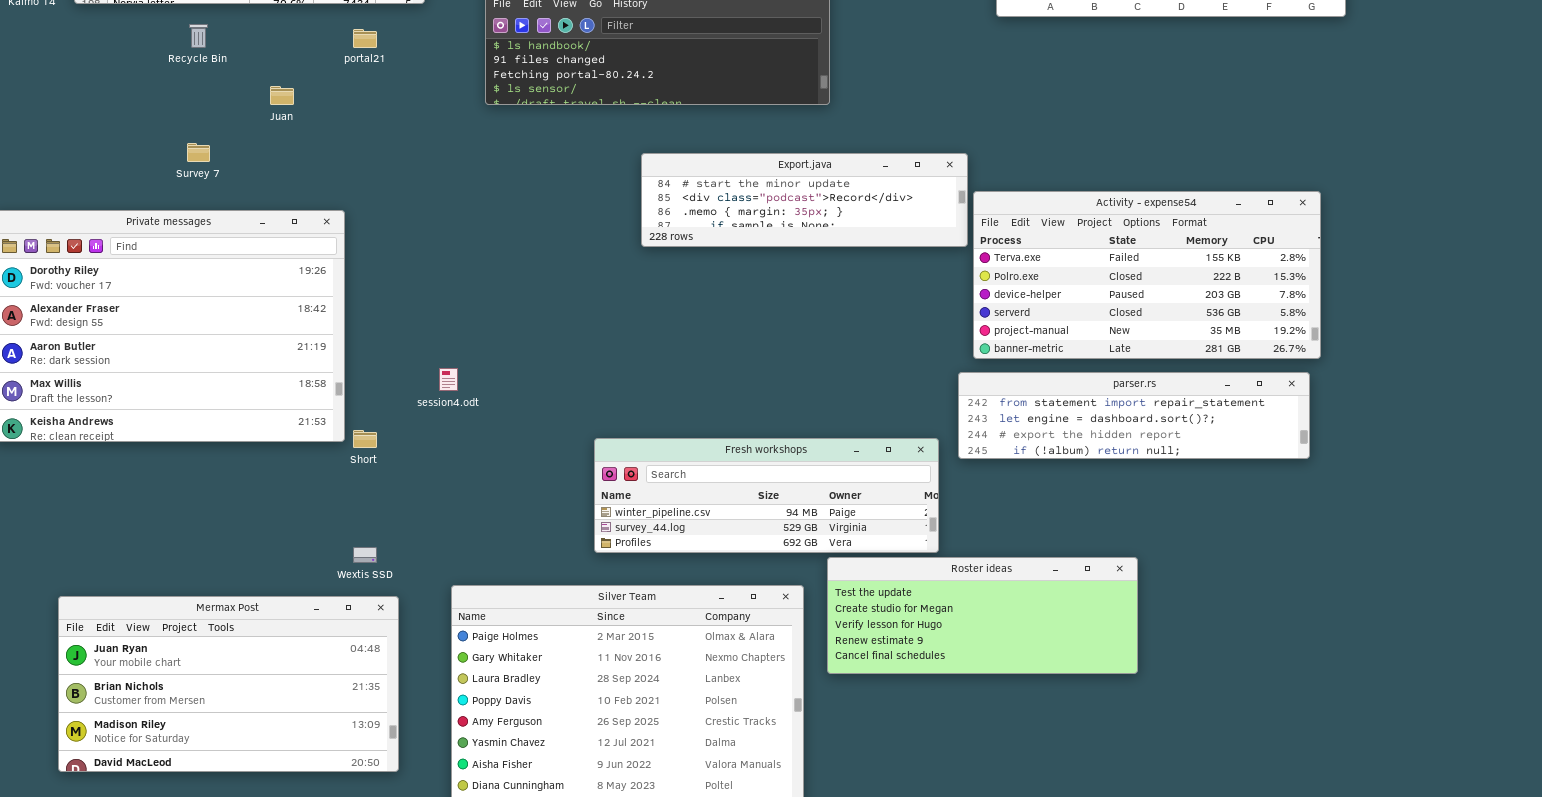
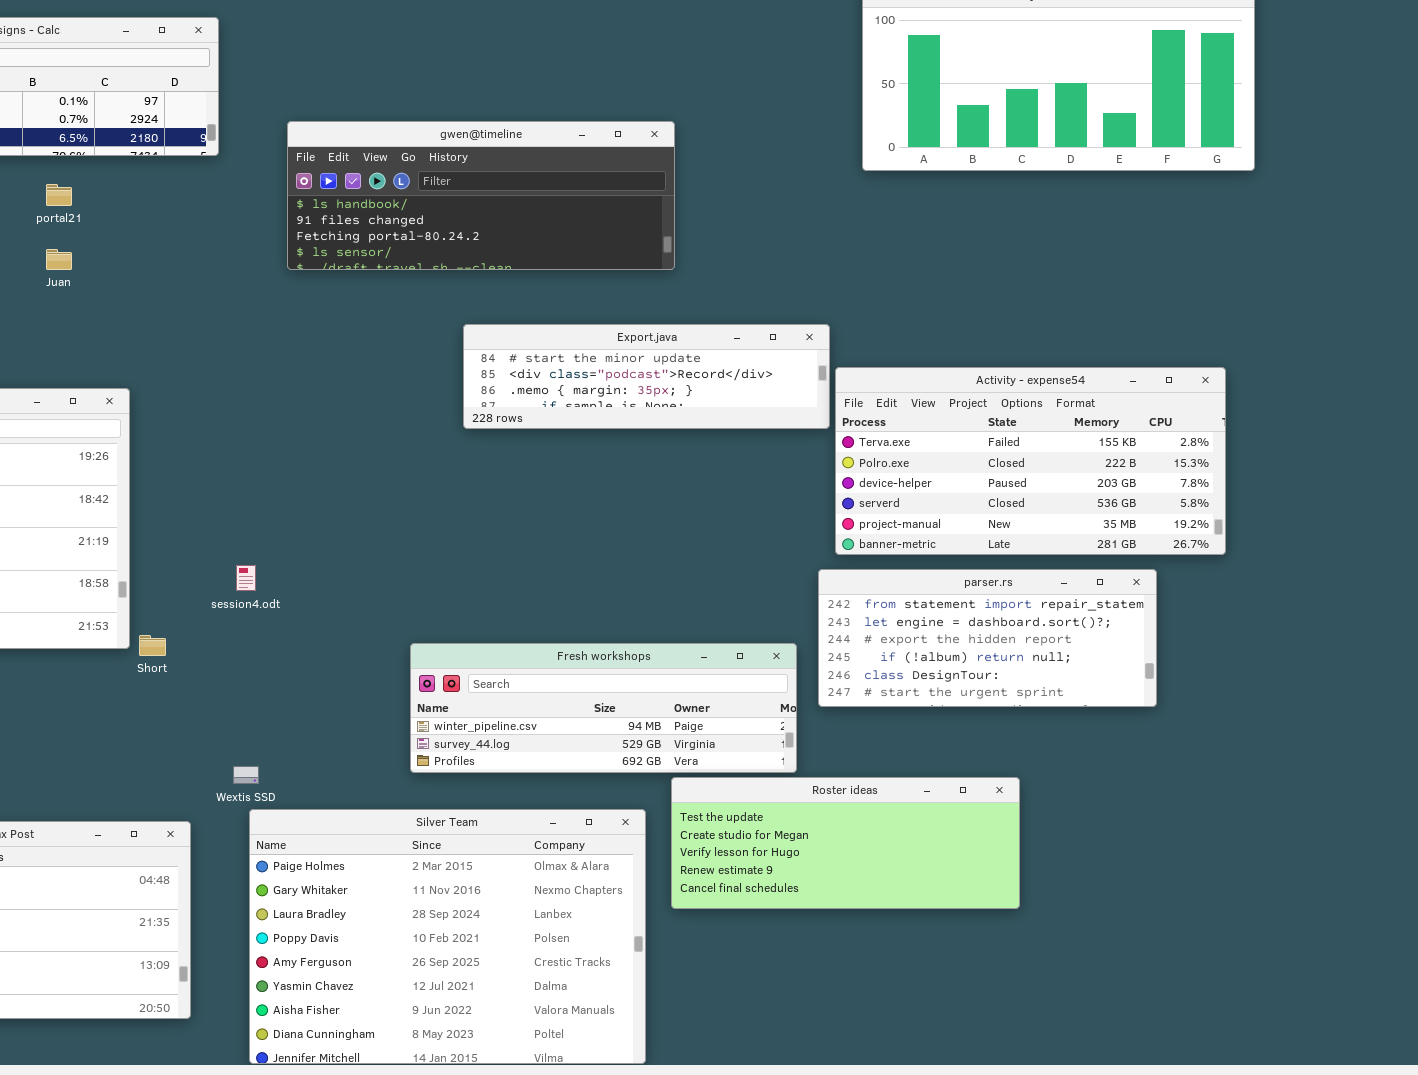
portal21: [353,29,377,48] -> [46,184,72,206], moved
parser.rs: [958,372,1310,459] -> [818,569,1157,707], resized
Wextis SSD: [353,547,377,563] -> [233,766,259,784], moved

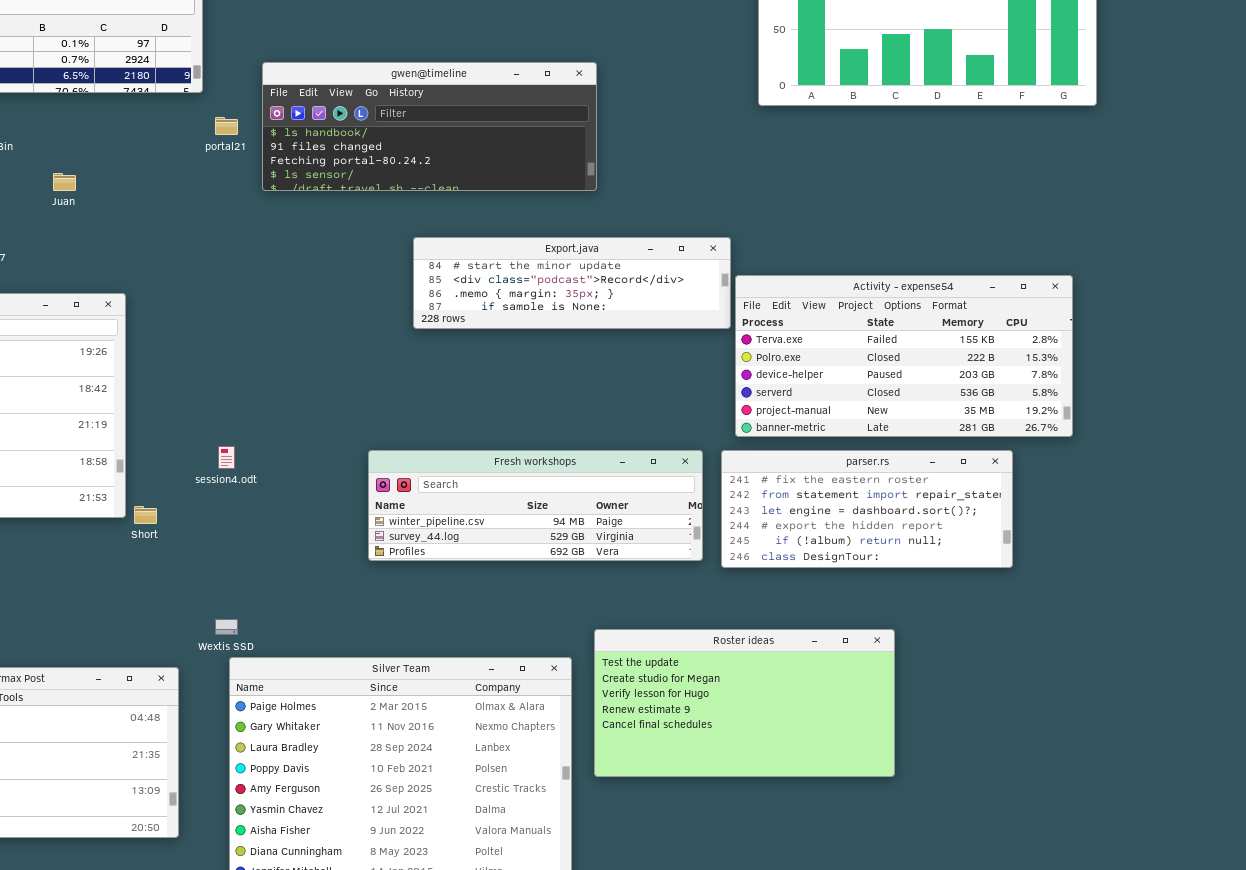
portal21: [46,184,72,206] -> [215,117,238,135], moved
parser.rs: [818,569,1157,707] -> [721,450,1013,568], scrolled up 1 row
Fresh workshops: [410,643,797,773] -> [368,450,703,561], moved
Roster ideas: [671,777,1020,909] -> [594,629,895,777], resized

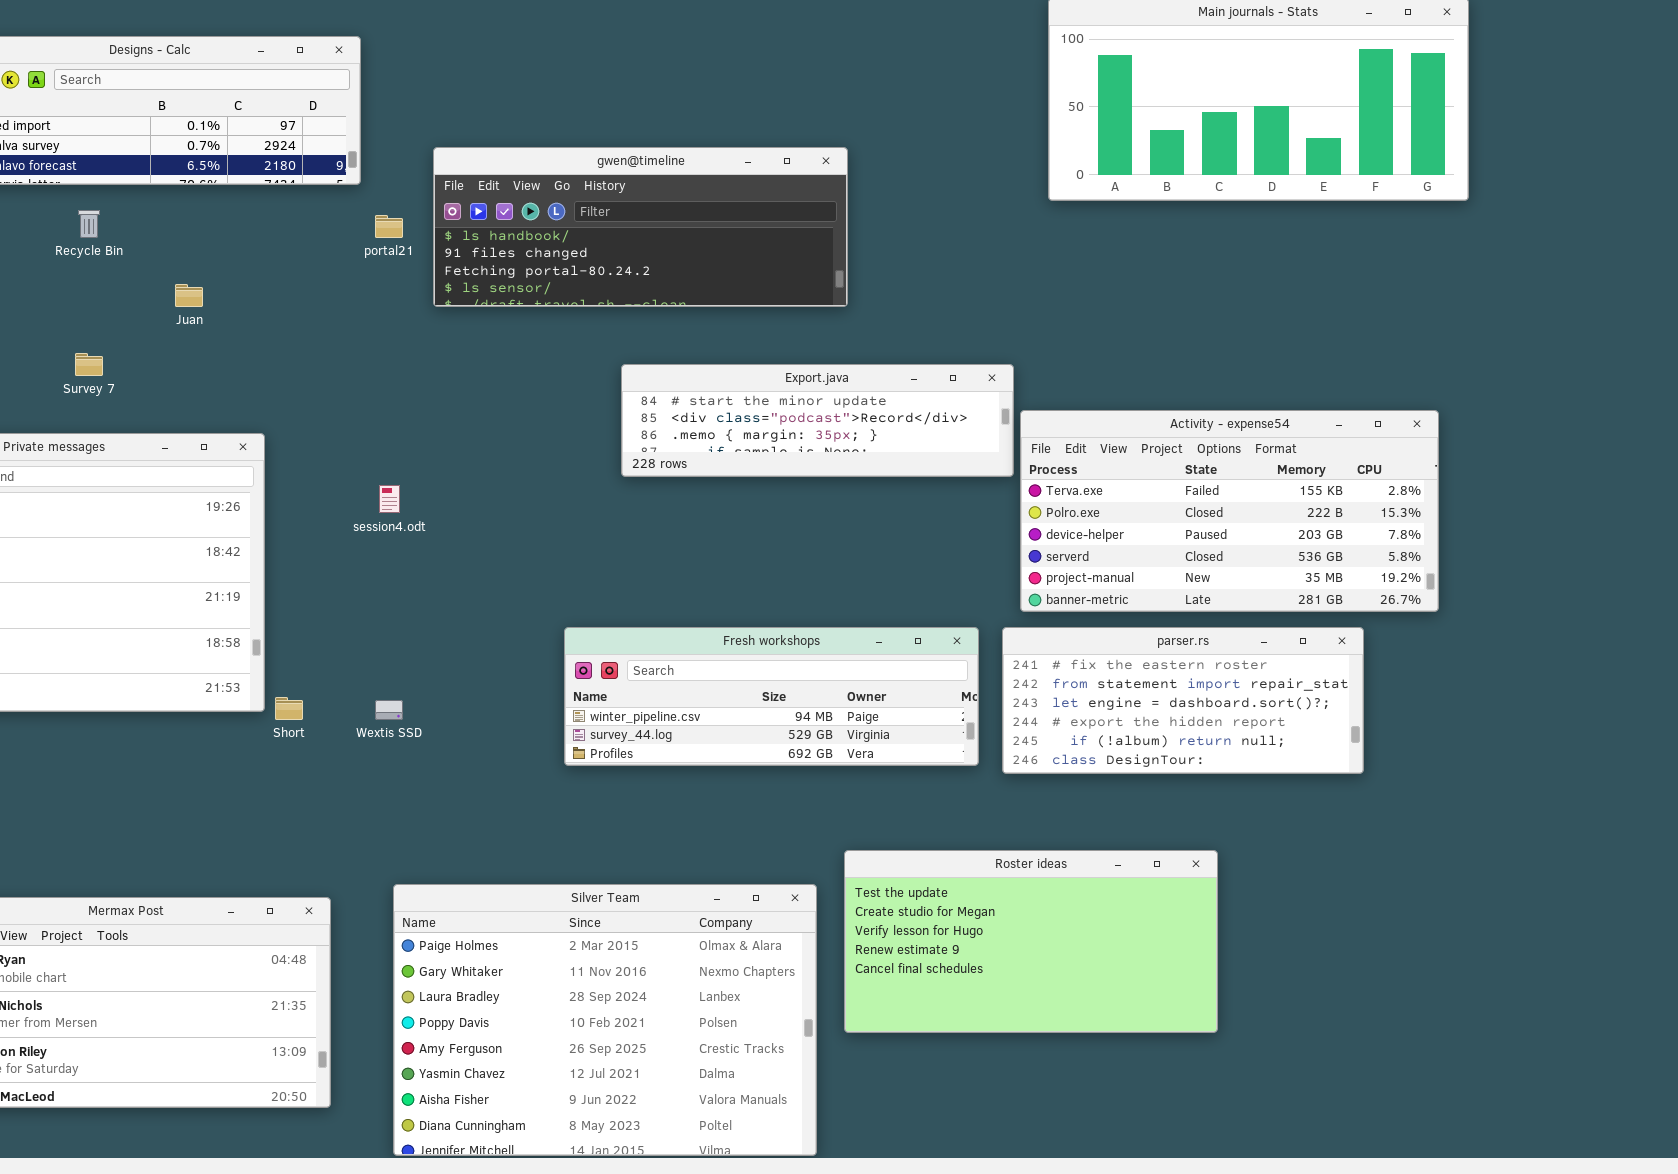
session4.odt: [218,446,235,469] -> [379,485,400,513], moved
Wextis SSD: [215,619,238,635] -> [375,700,403,720], moved

